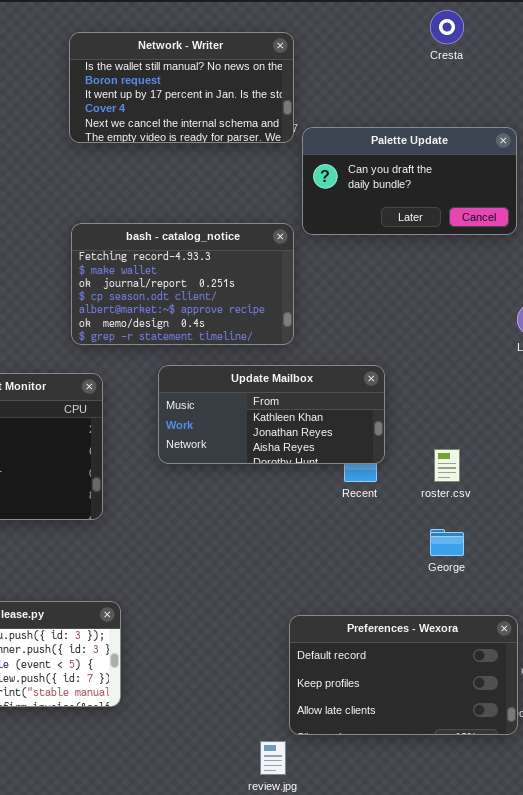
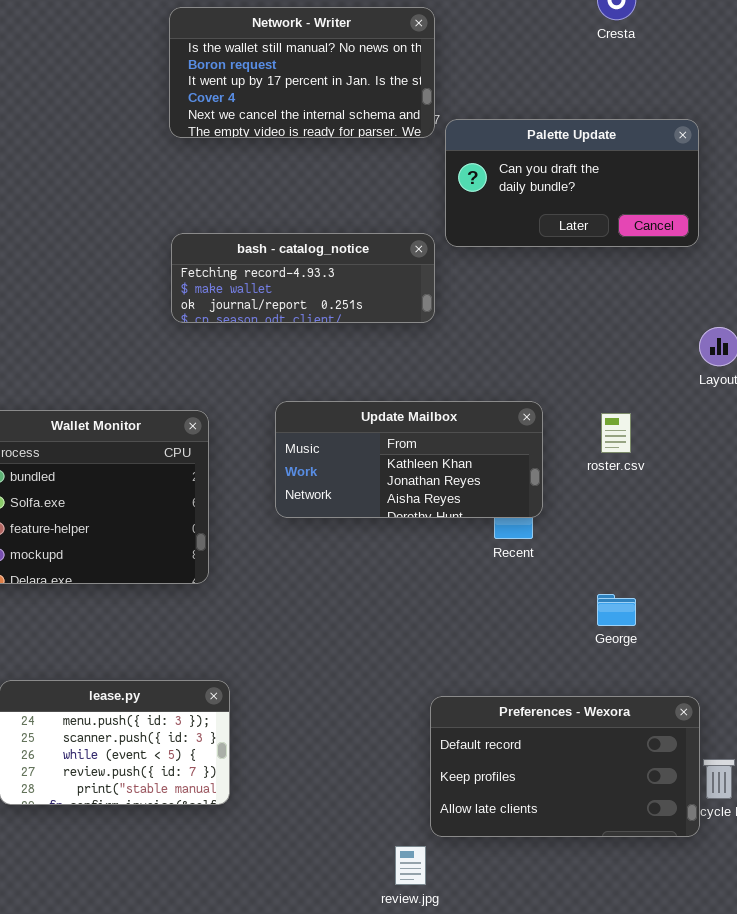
bash - catalog_notice: [71,223,294,345] -> [171,233,435,323], resized
roster.csv: [434,449,460,482] -> [601,413,631,453], moved

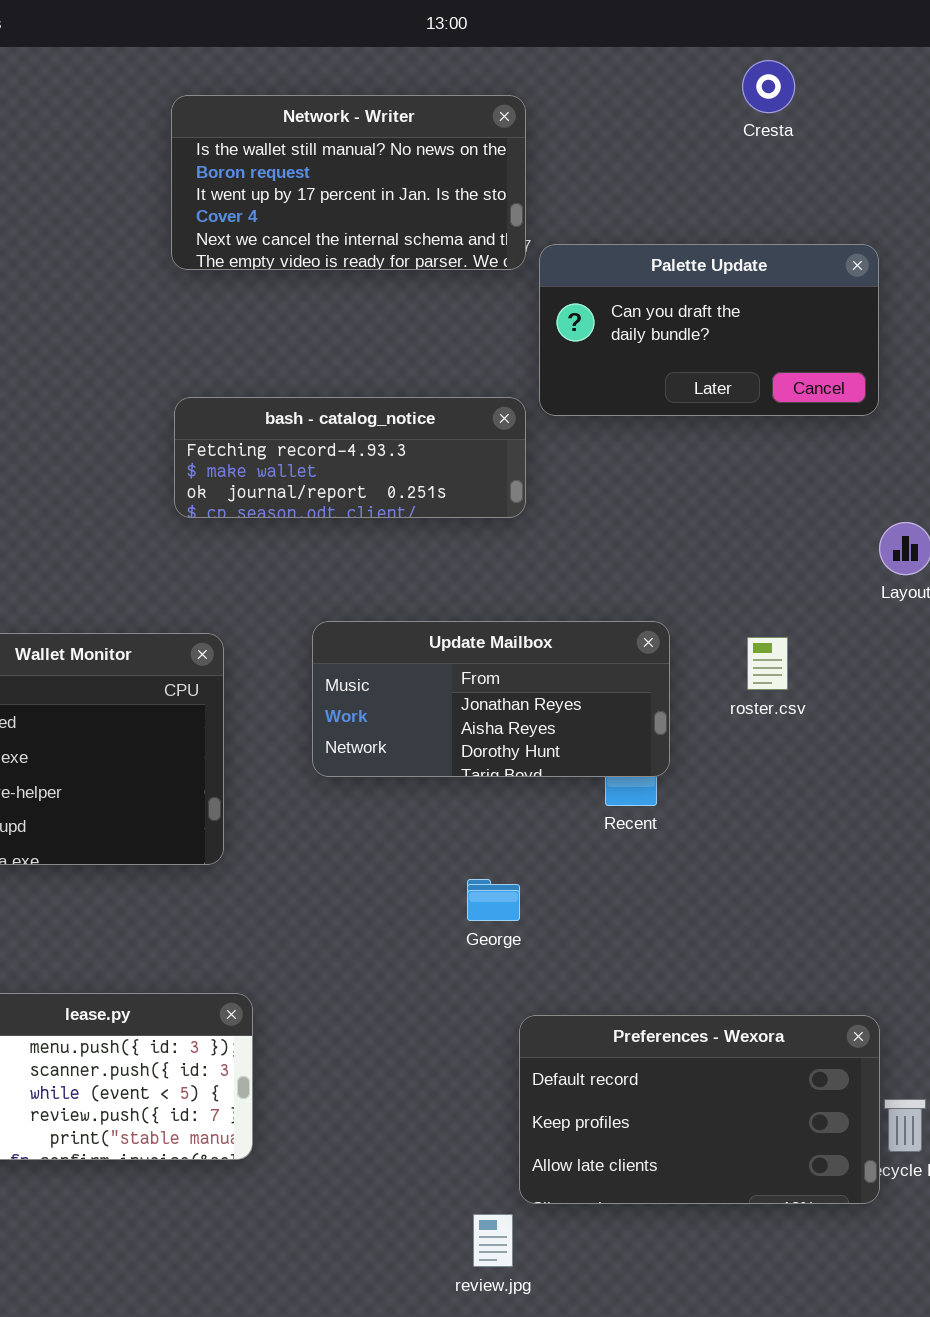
Update Mailbox: [275,401,543,518] -> [312,621,670,777], scrolled down 1 row
George: [597,594,636,626] -> [467,879,520,921], moved

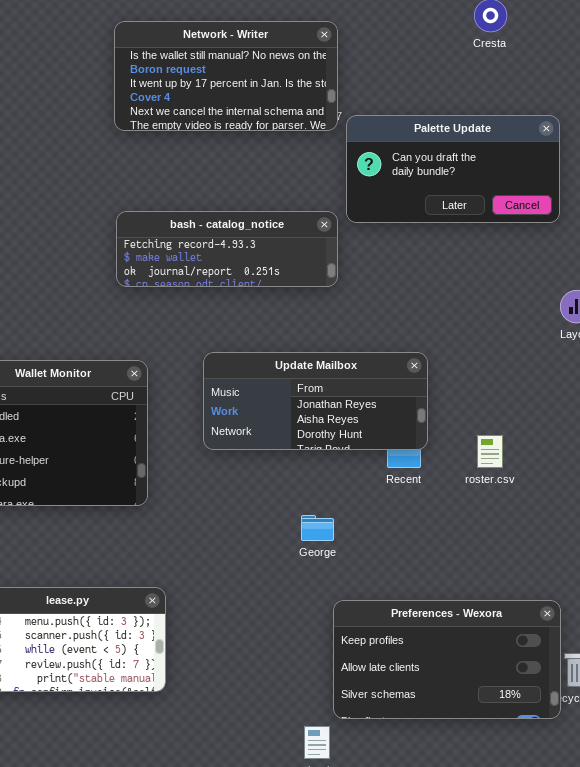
roster.csv: [747,637,788,690] -> [477,435,503,468], moved
Preferences - Wexora: [519,1015,880,1204] -> [333,600,561,719], scrolled down 1 row

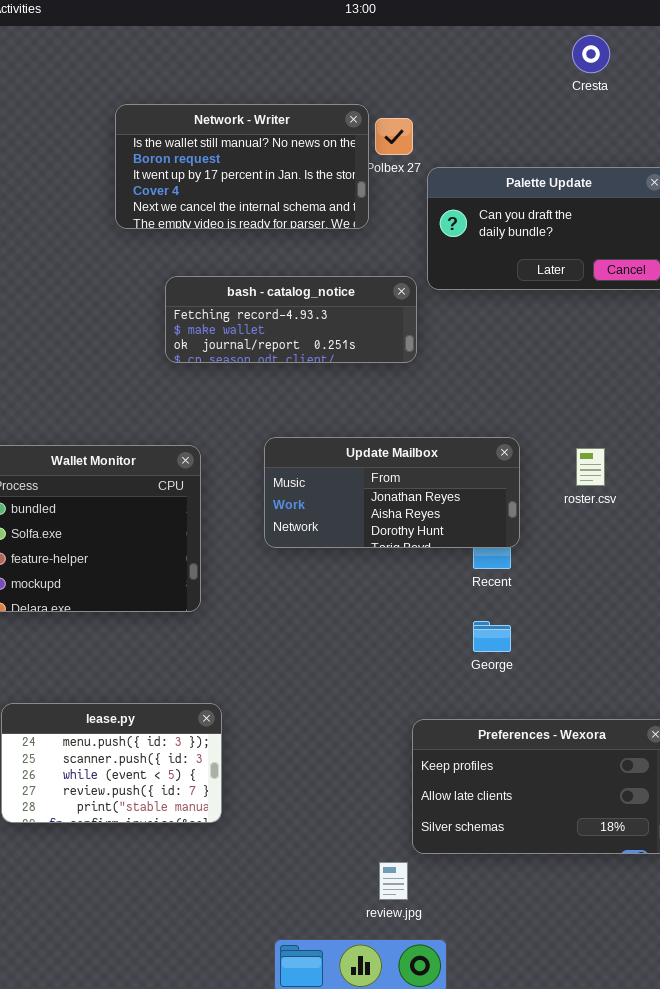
Network - Writer: [114,21,338,131] -> [115,104,369,229], moved
roster.csv: [477,435,503,468] -> [576,448,605,486], moved
George: [301,515,334,541] -> [473,621,511,652], moved

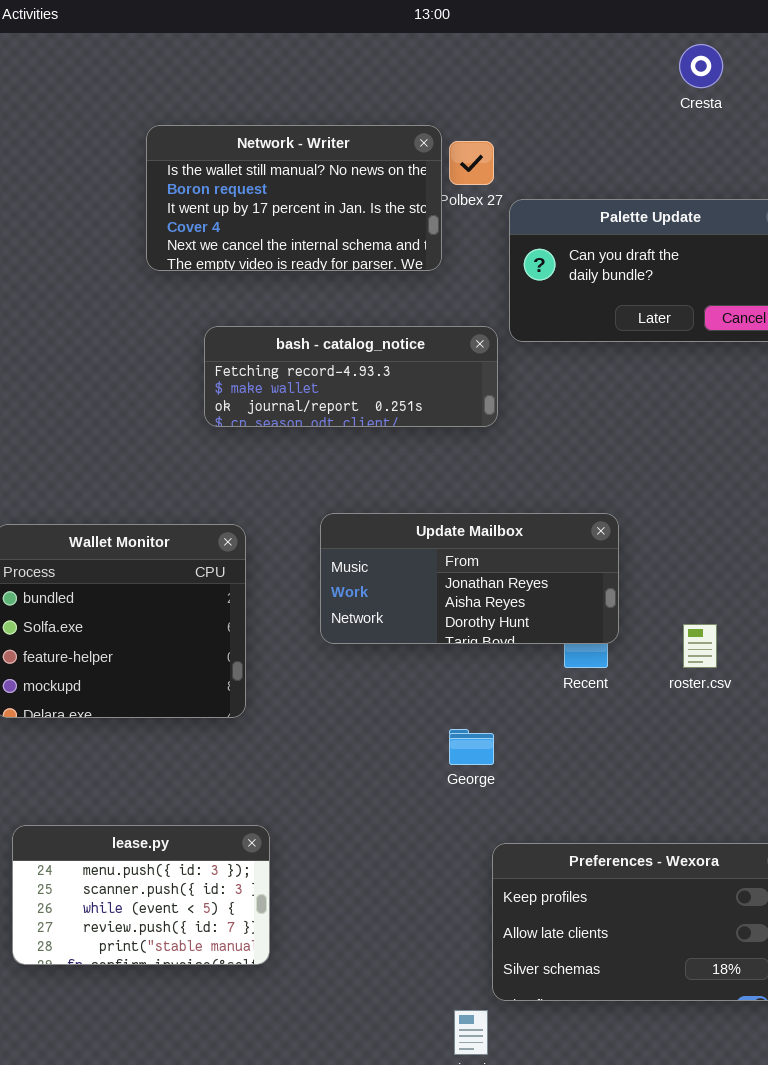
roster.csv: [576,448,605,486] -> [683,624,717,668], moved
George: [473,621,511,652] -> [449,729,494,765], moved

